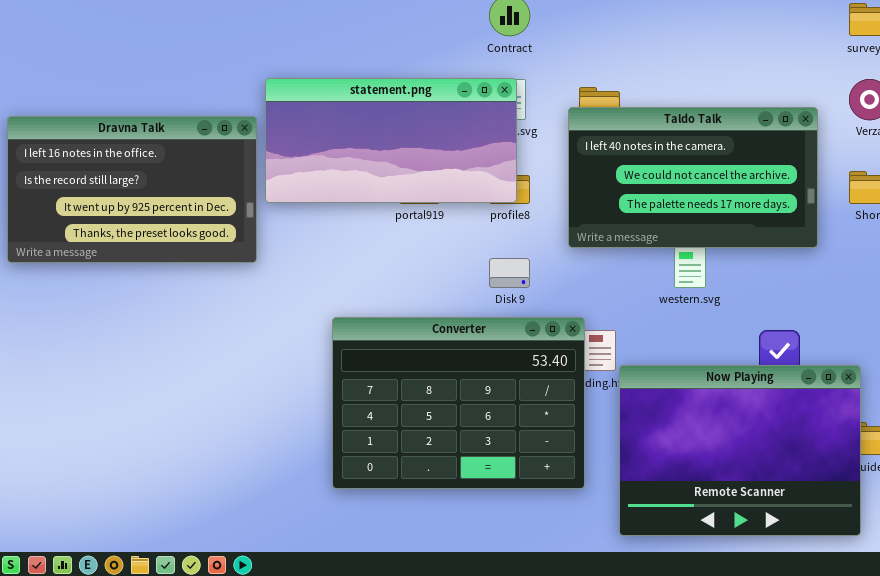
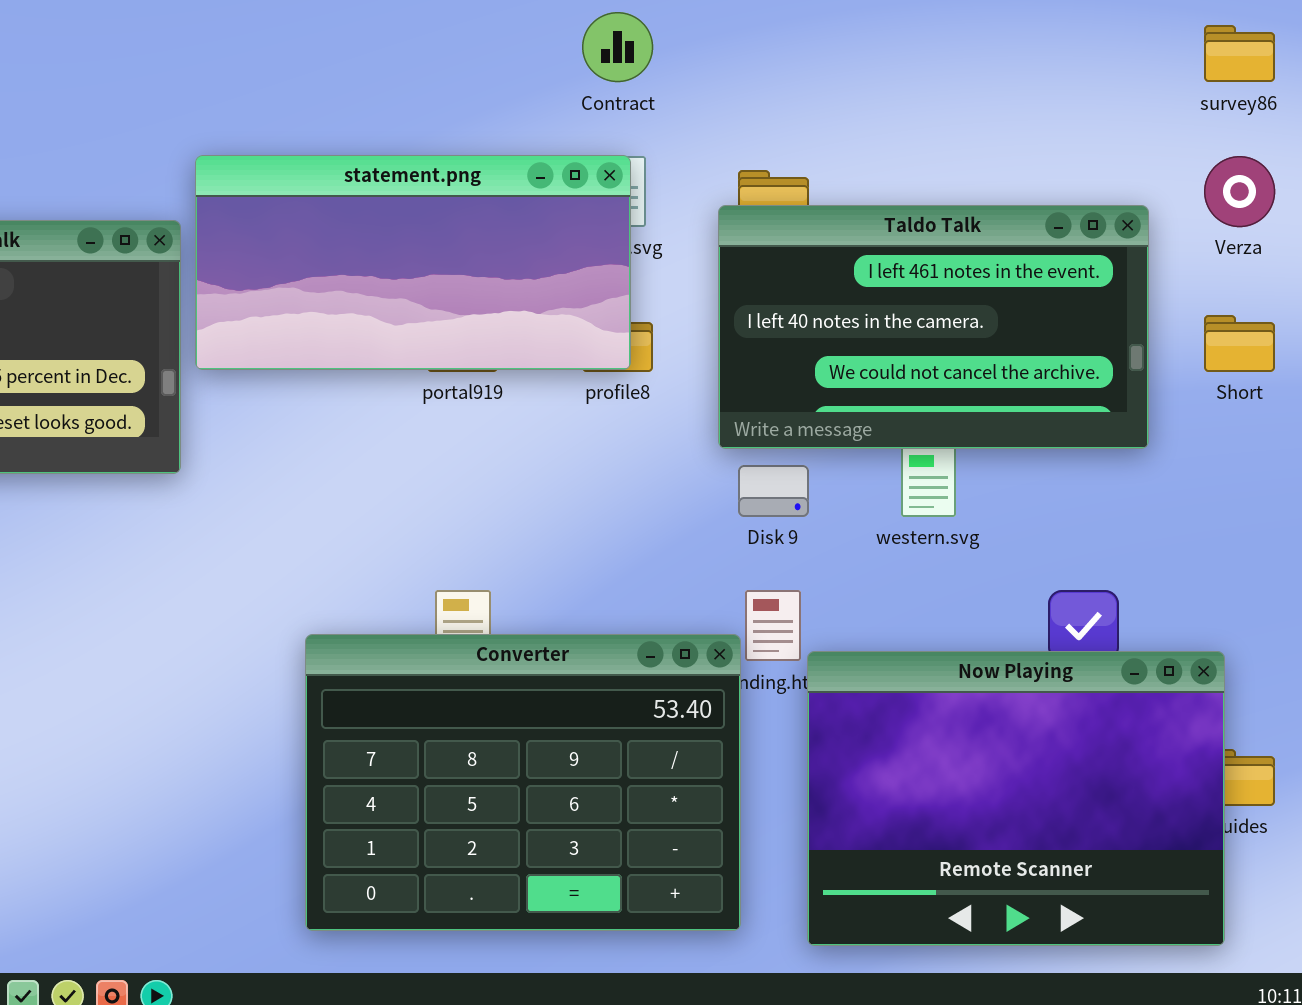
Taldo Talk: [568,107,818,248] -> [718,205,1149,449], scrolled up 1 row
Disk 9: [489,258,530,288] -> [738,465,809,517], moved
Converter: [332,317,585,489] -> [305,634,741,931], moved

